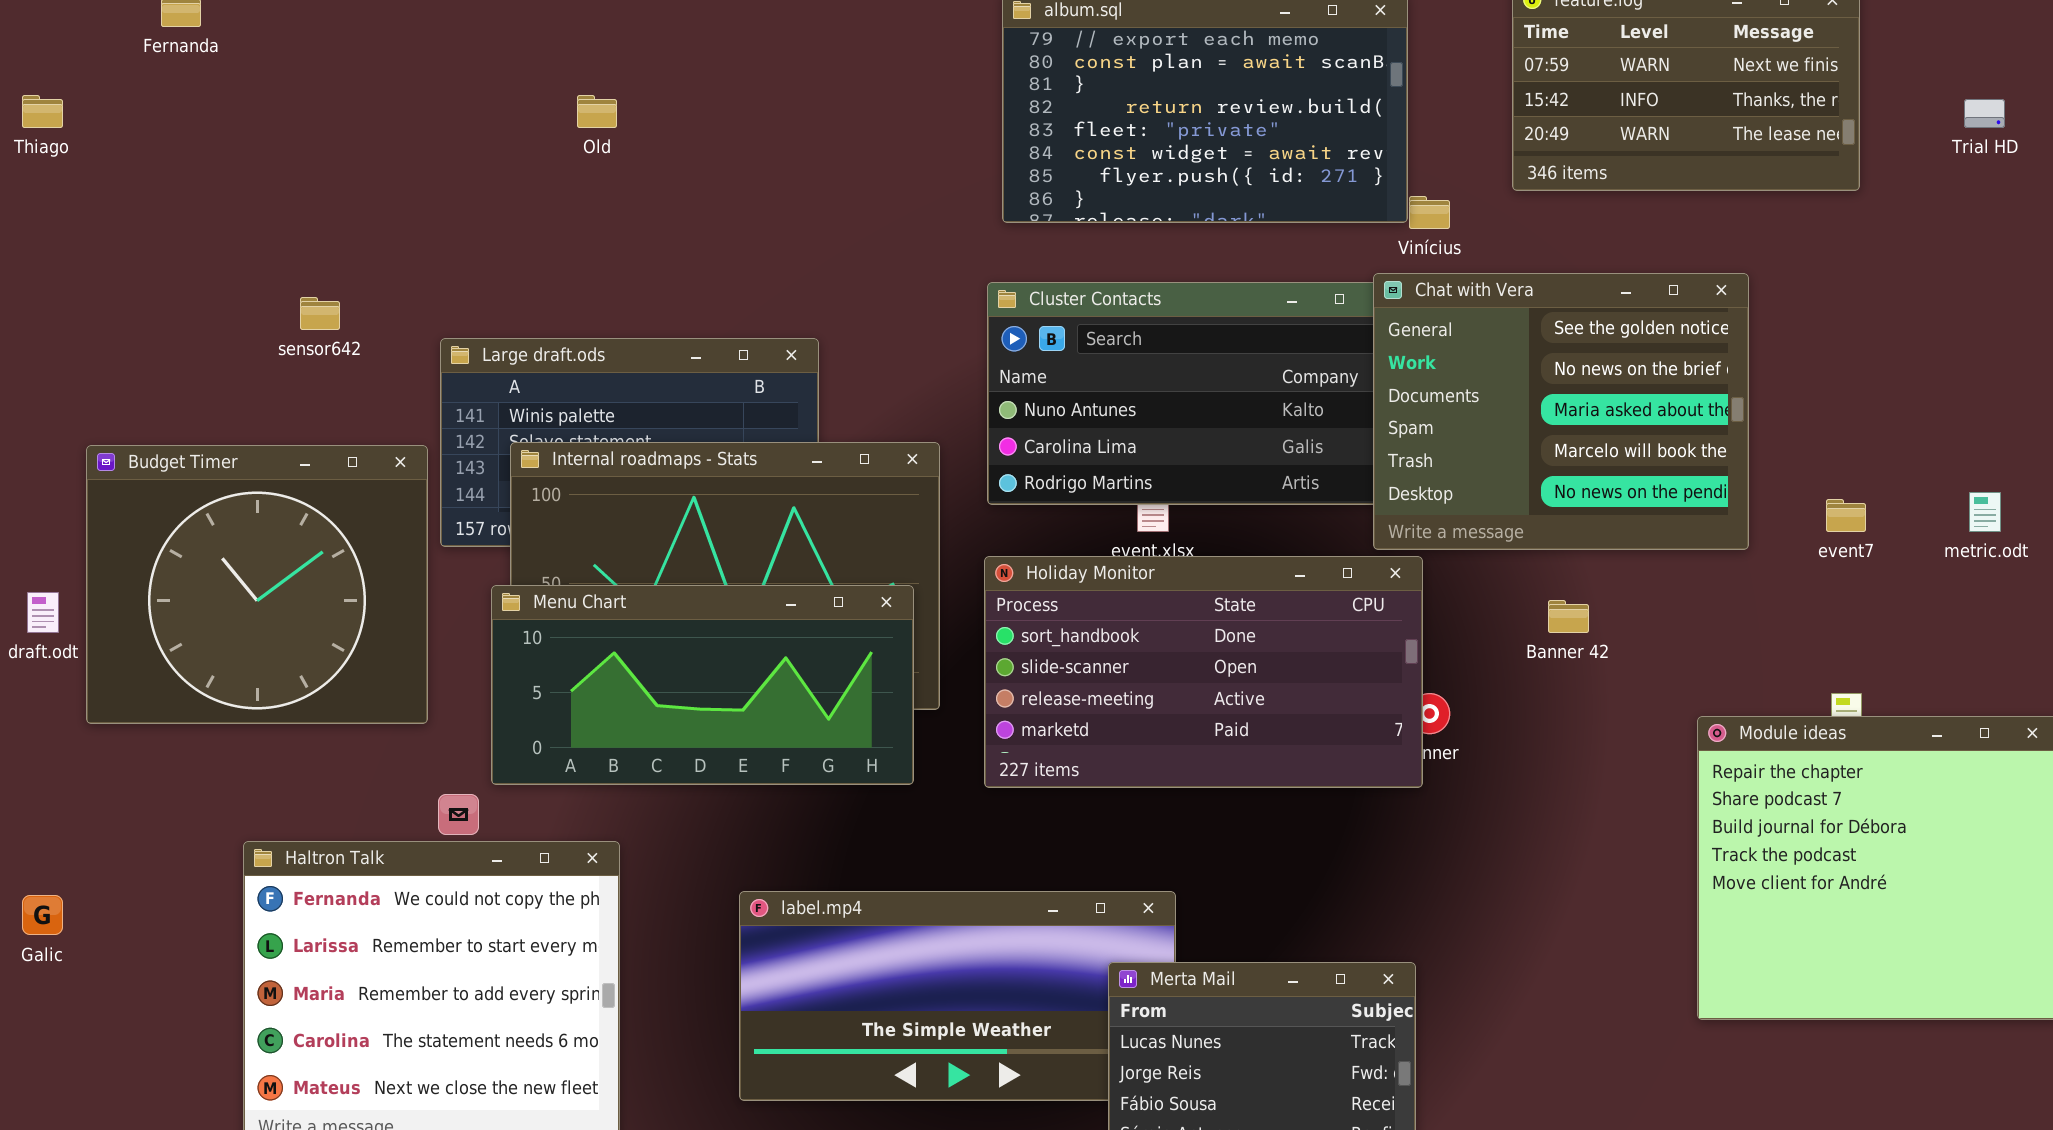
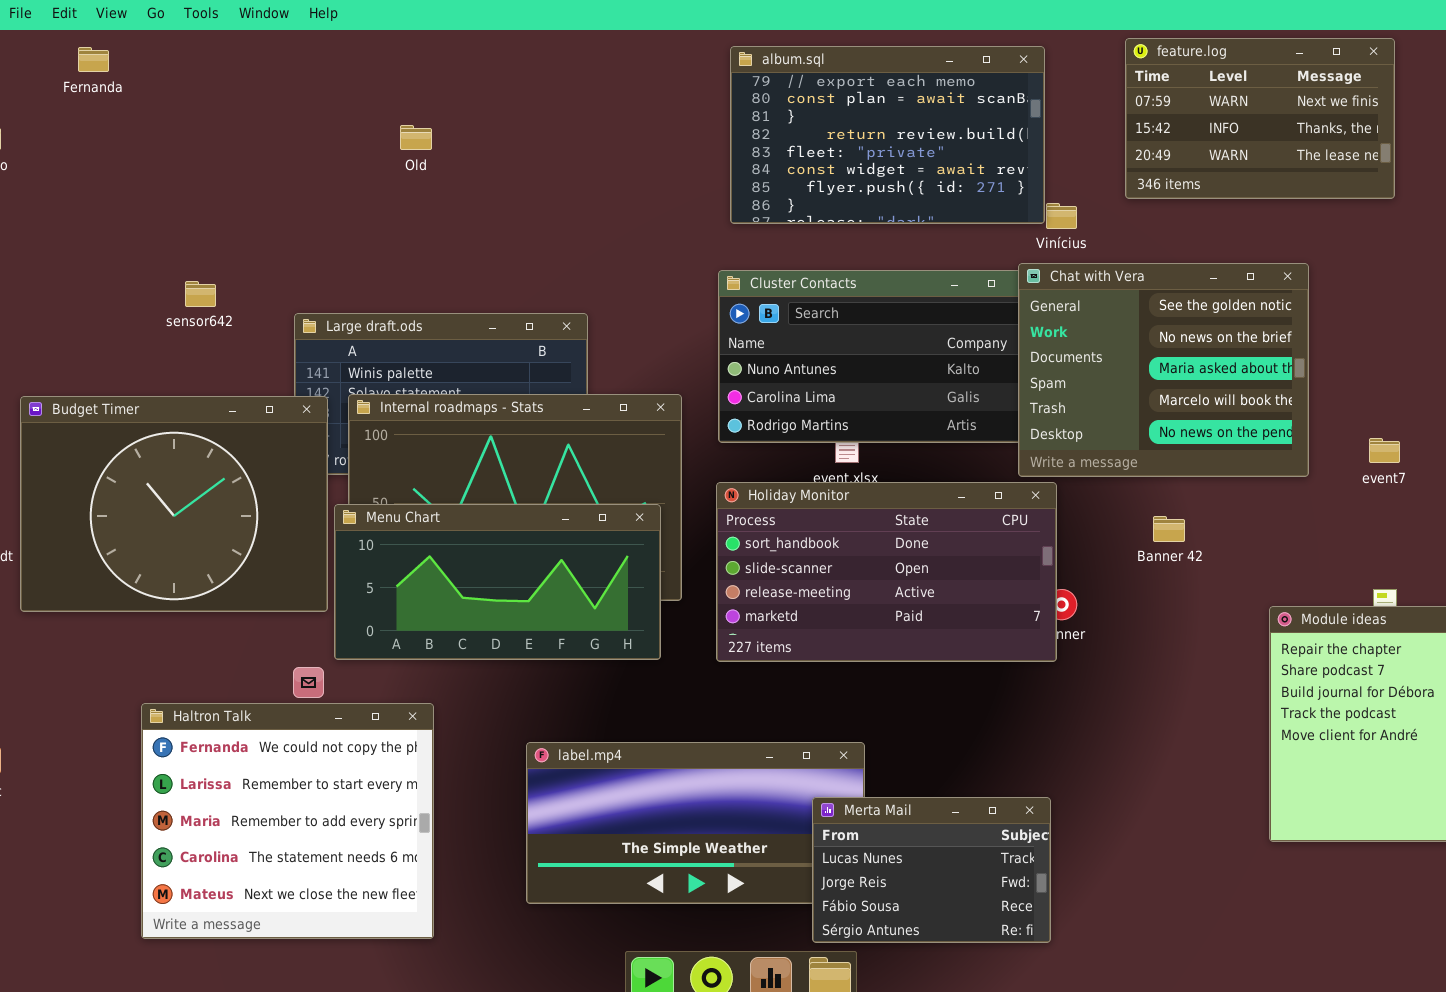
Budget Timer: [86,445,428,724] -> [20,396,328,612], resized

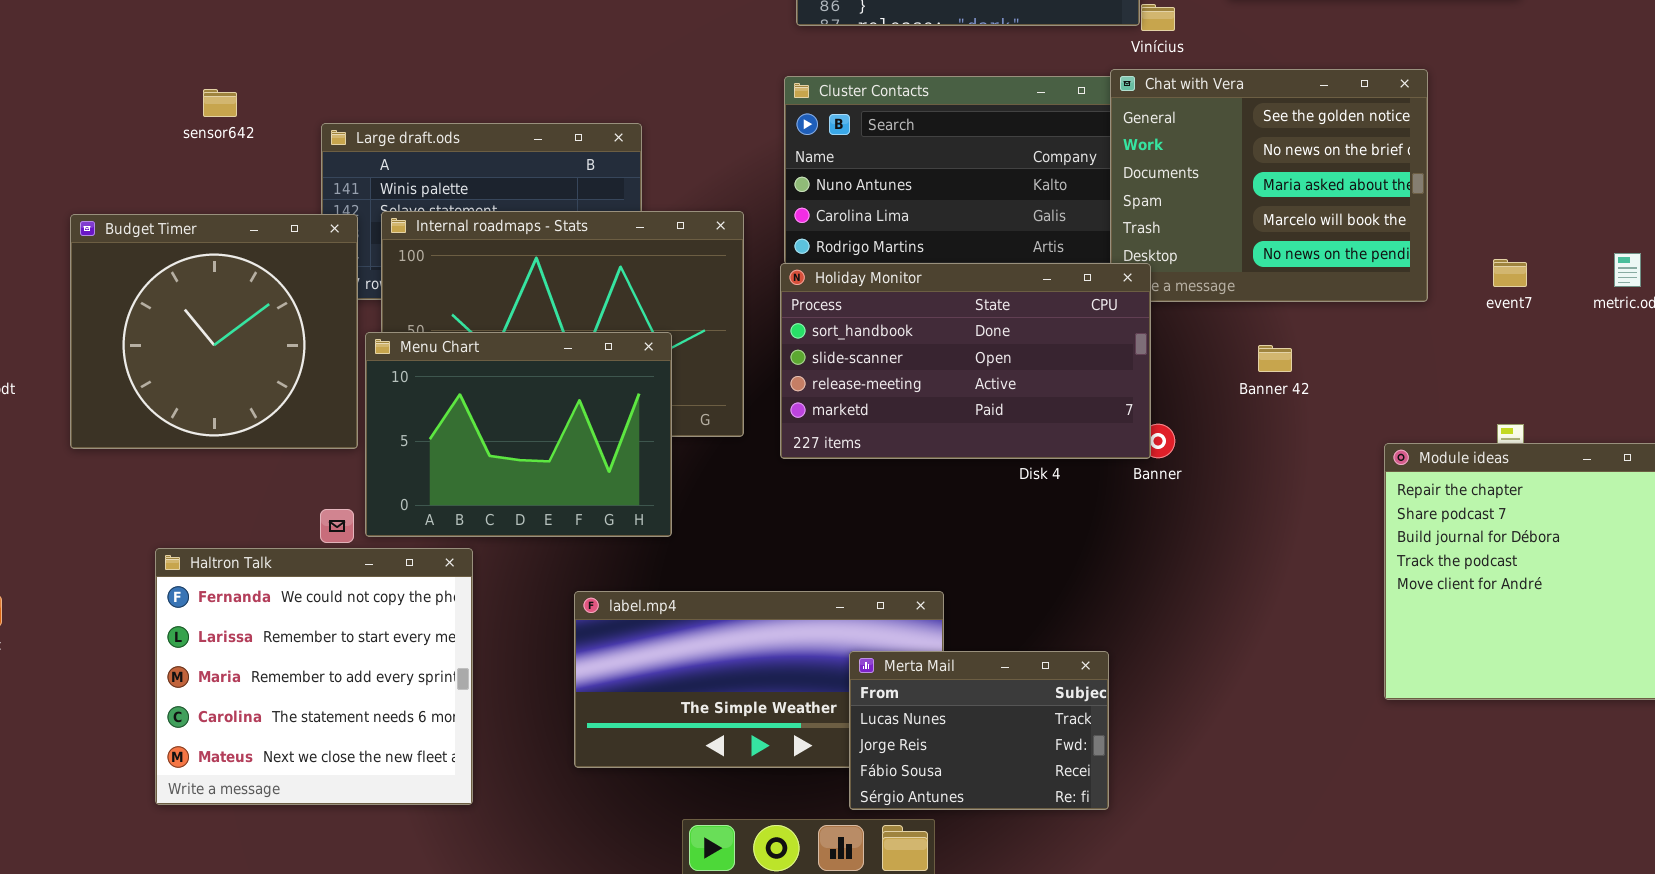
Budget Timer: [20,396,328,612] -> [70,214,358,449], resized
Holiday Monitor: [716,482,1057,662] -> [780,263,1151,459], moved
Menu Chart: [334,504,661,660] -> [365,332,672,537], resized
Merta Mail: [812,797,1051,943] -> [849,651,1109,810], moved

